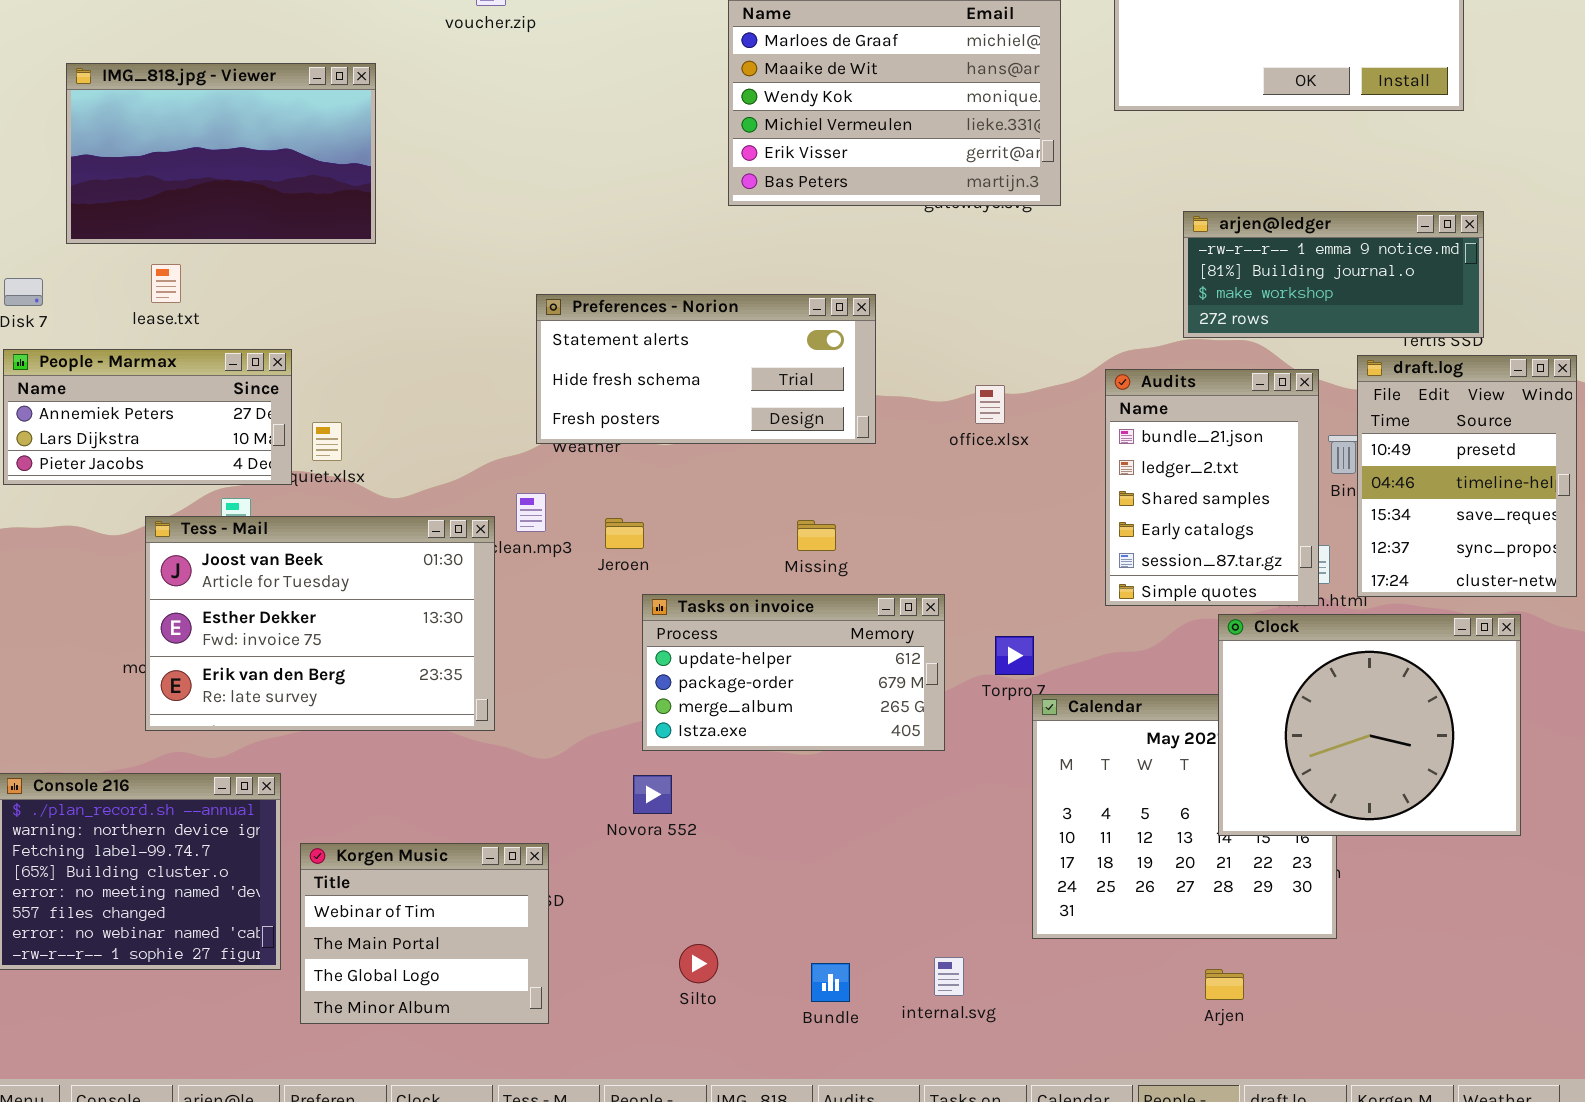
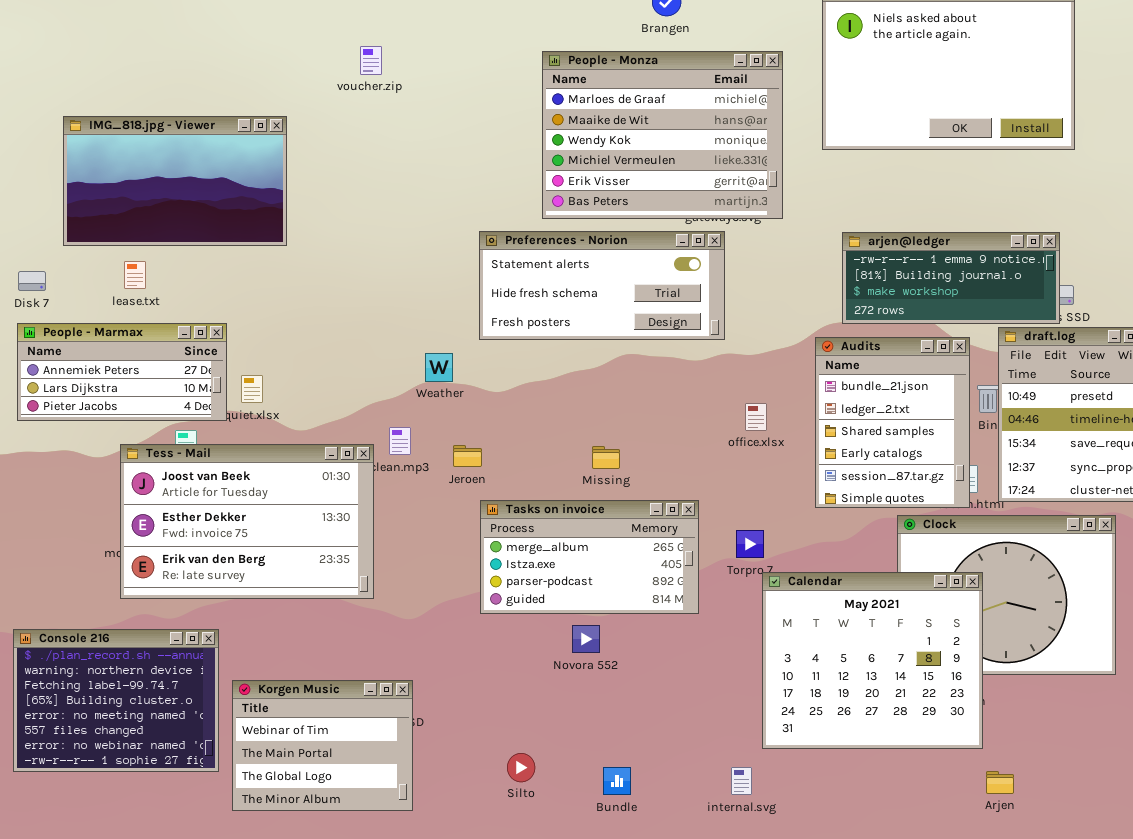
arjen@ledger: [1183,211,1484,338] -> [842,232,1060,324], moved
Preferences - Norion: [536,294,876,444] -> [479,231,725,340], moved
office.xlsx: [975,385,1005,424] -> [745,403,767,431], moved
Tasks on invoice: [642,594,945,751] -> [480,500,699,614], scrolled down 2 rows
Calendar: [1032,694,1337,939] -> [762,572,983,749], raised
Novora 552: [633,775,672,814] -> [572,625,600,653], moved
internal.svg: [934,957,964,996] -> [731,767,752,795], moved
Arjen: [1205,969,1244,1000] -> [986,771,1014,794], moved

